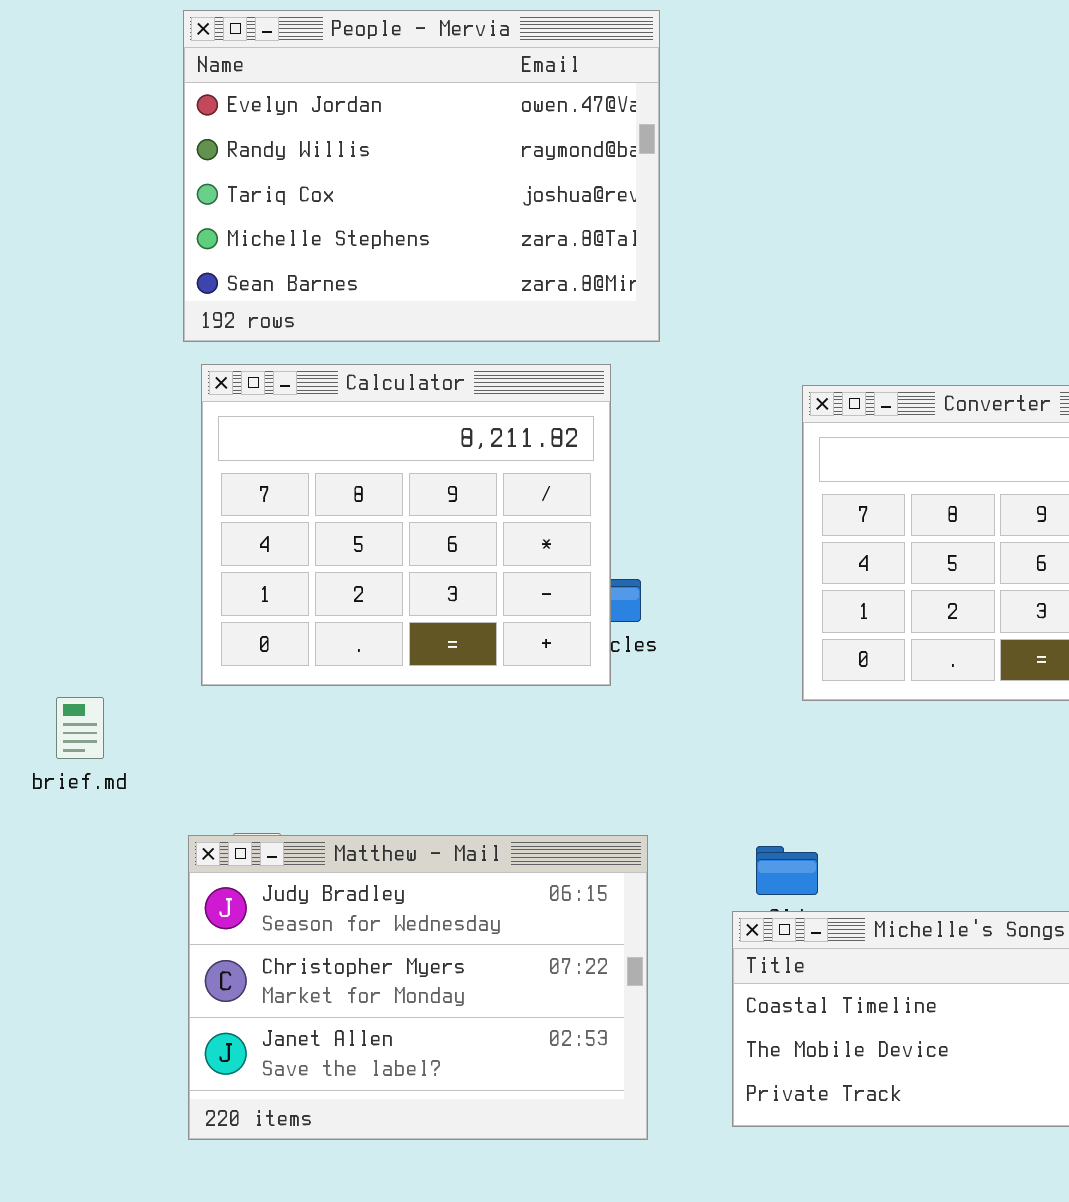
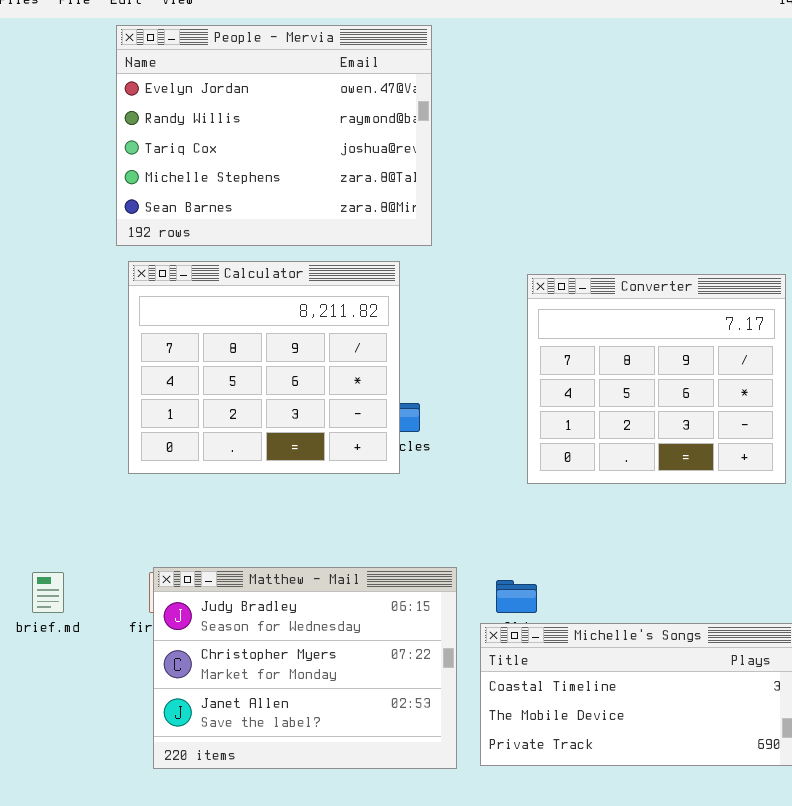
brief.md: [56,697,104,759] -> [32,572,64,613], moved
Matthew - Mail: [188,835,648,1140] -> [153,567,457,769], moved

